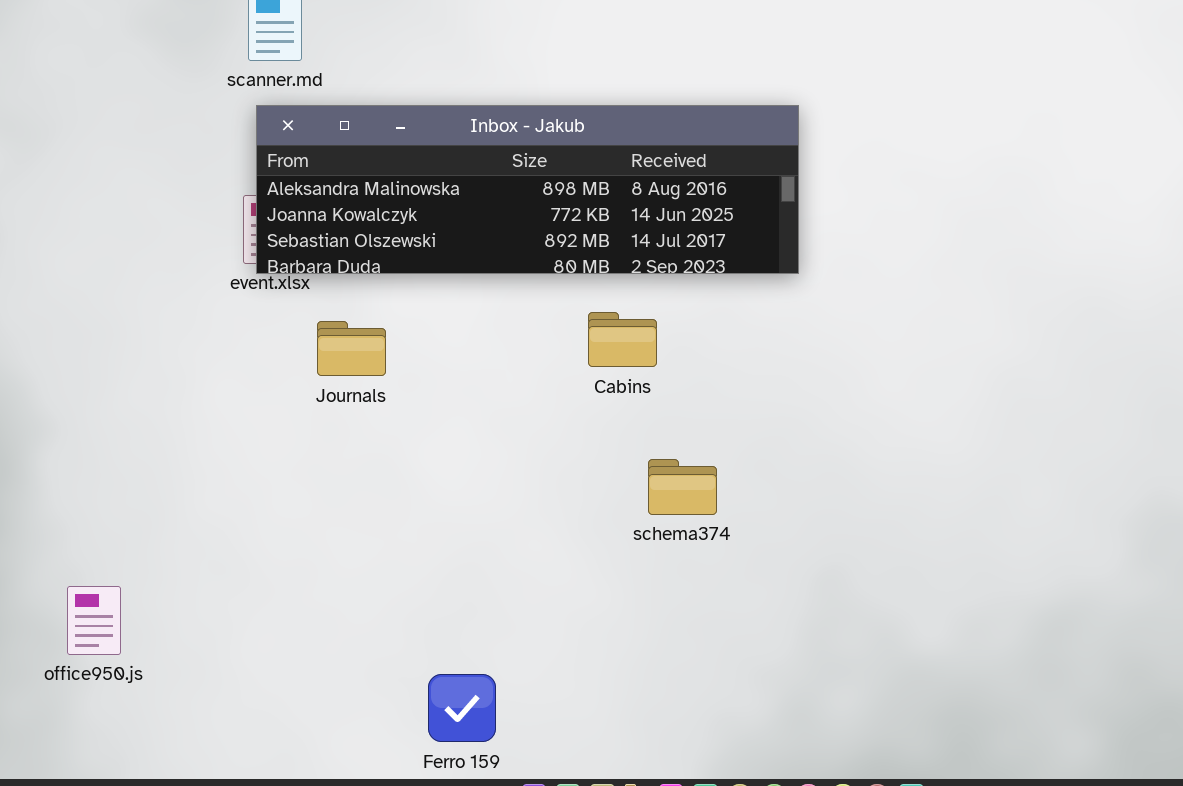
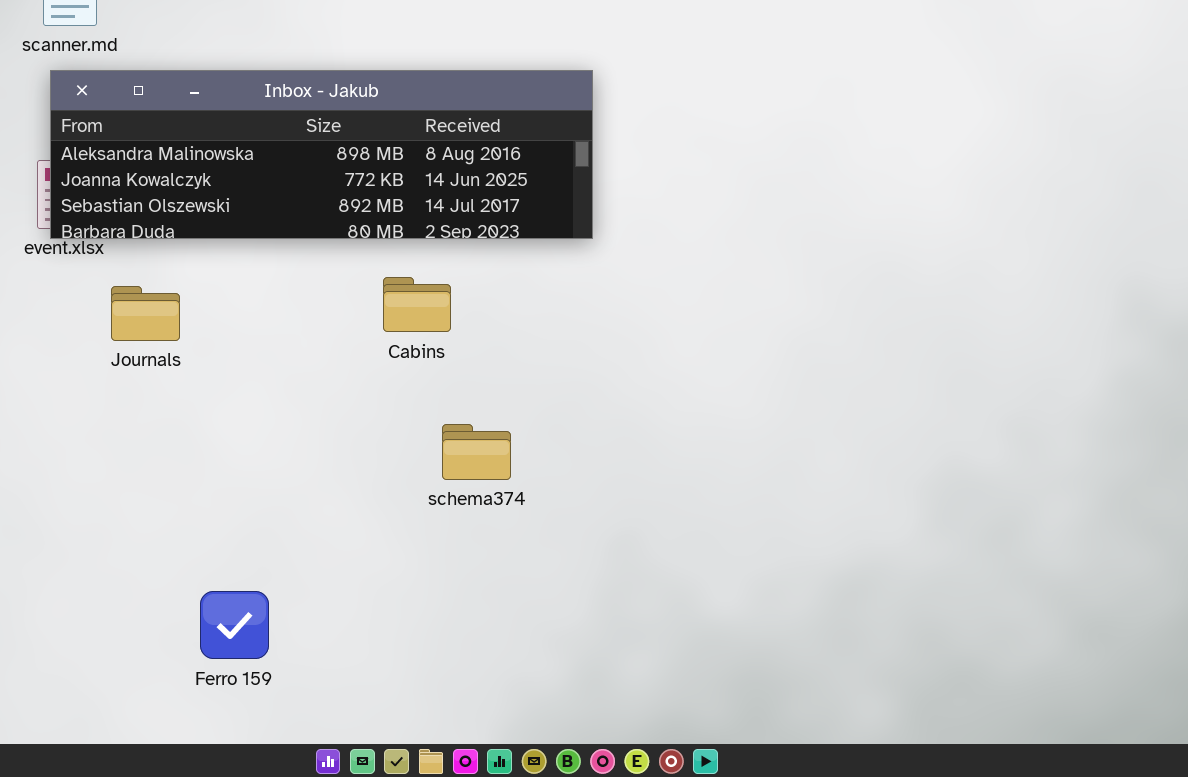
Ferro 159: [428,674,496,742] -> [200,591,269,659], moved

